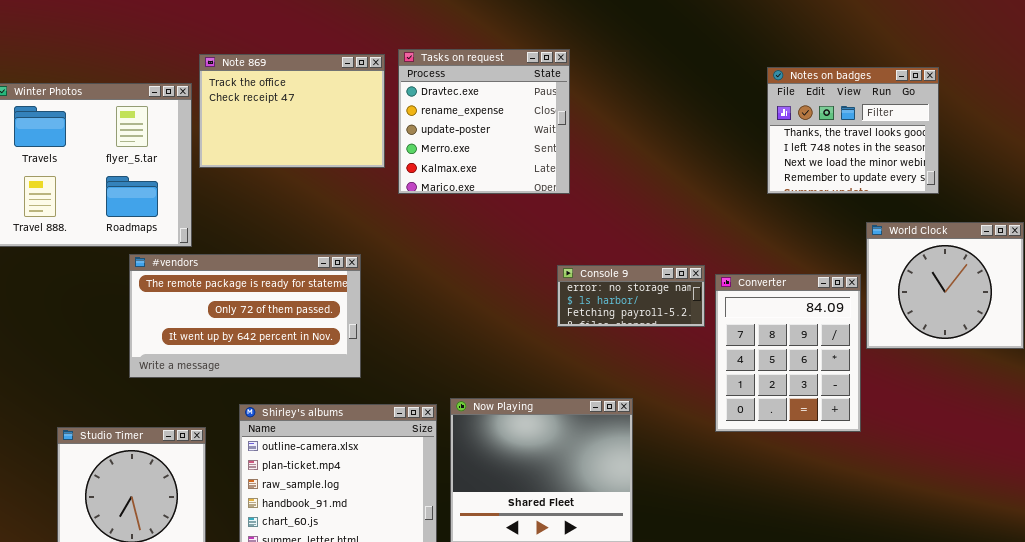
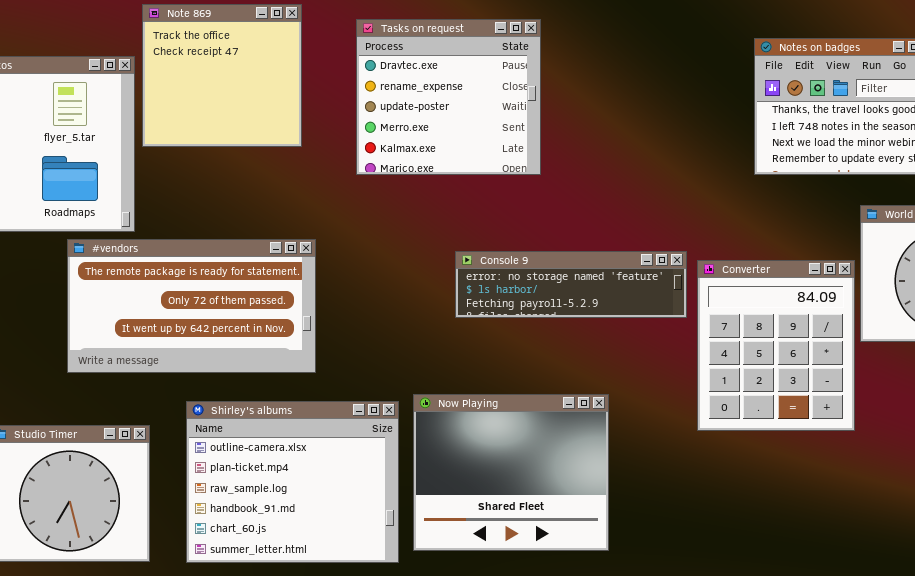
Note 869: [199,54,385,168] -> [142,4,302,147], resized
Console 9: [557,265,705,327] -> [455,251,687,318], resized

